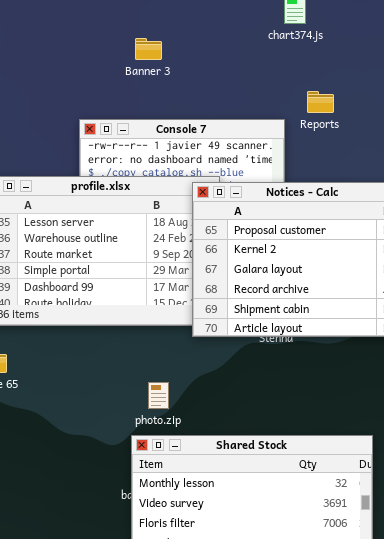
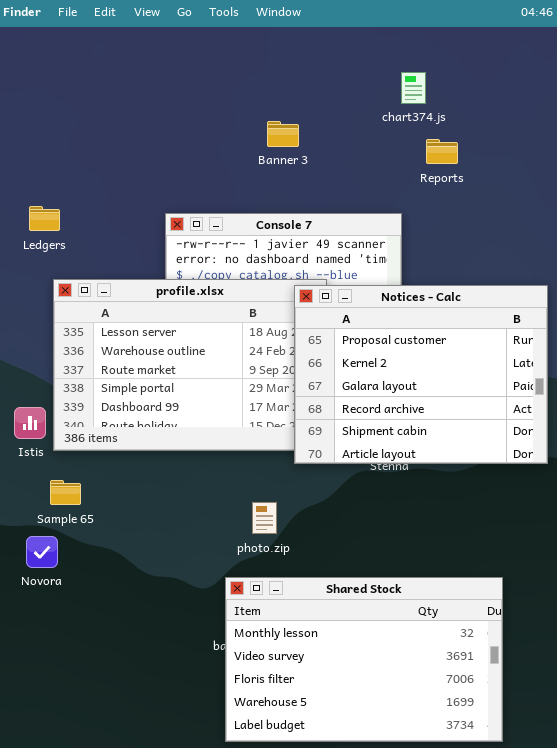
Banner 3: [135,38,162,60] -> [267,121,299,147], moved
Reports: [307,91,334,113] -> [426,139,458,164], moved
photo.zip: [148,382,169,409] -> [252,502,277,534], moved

